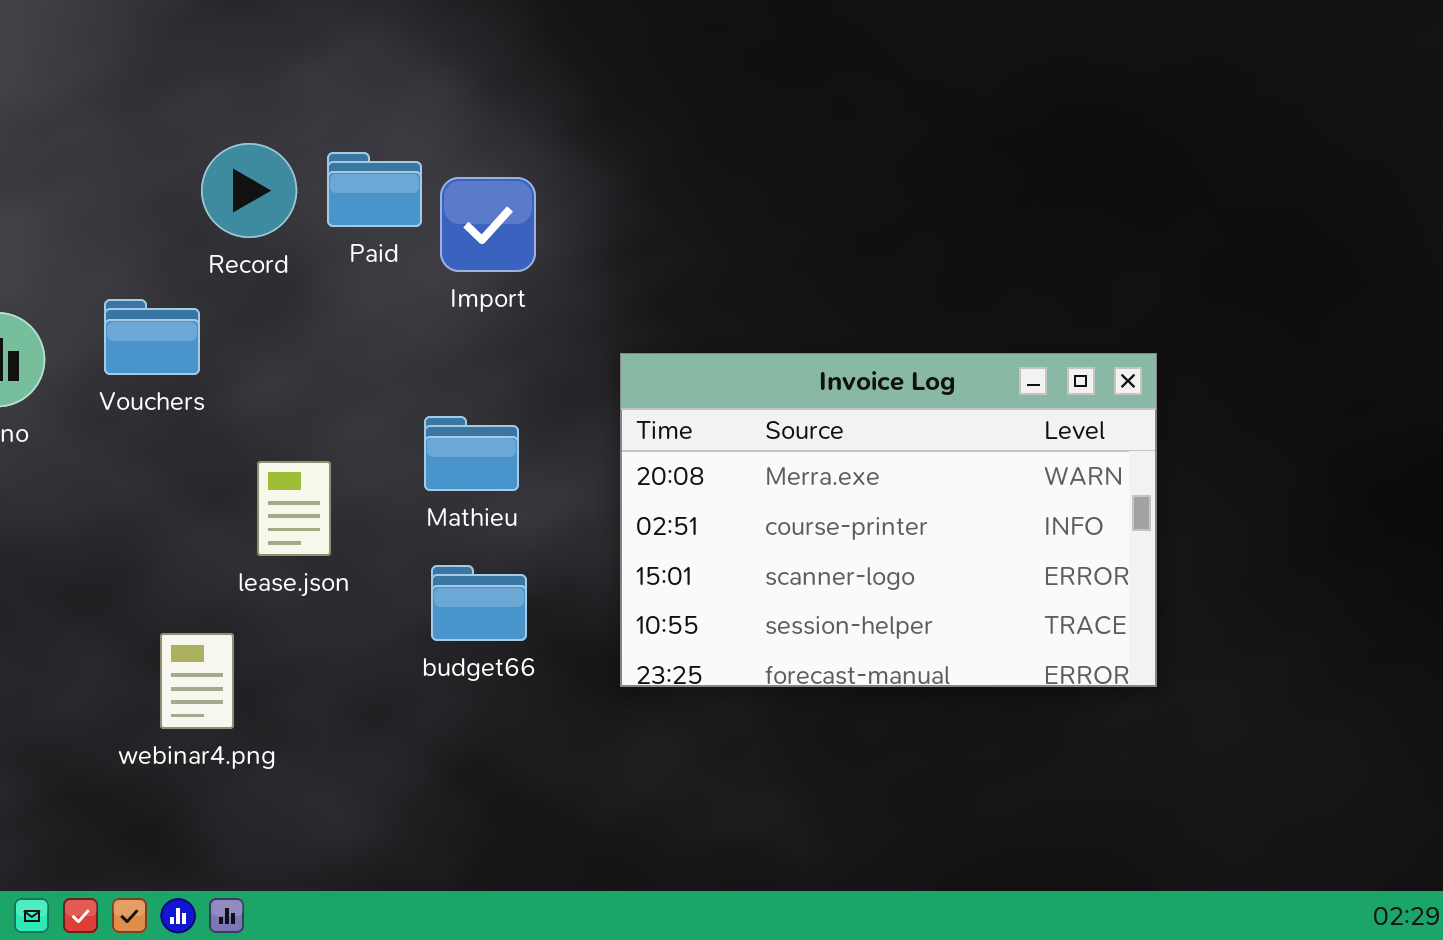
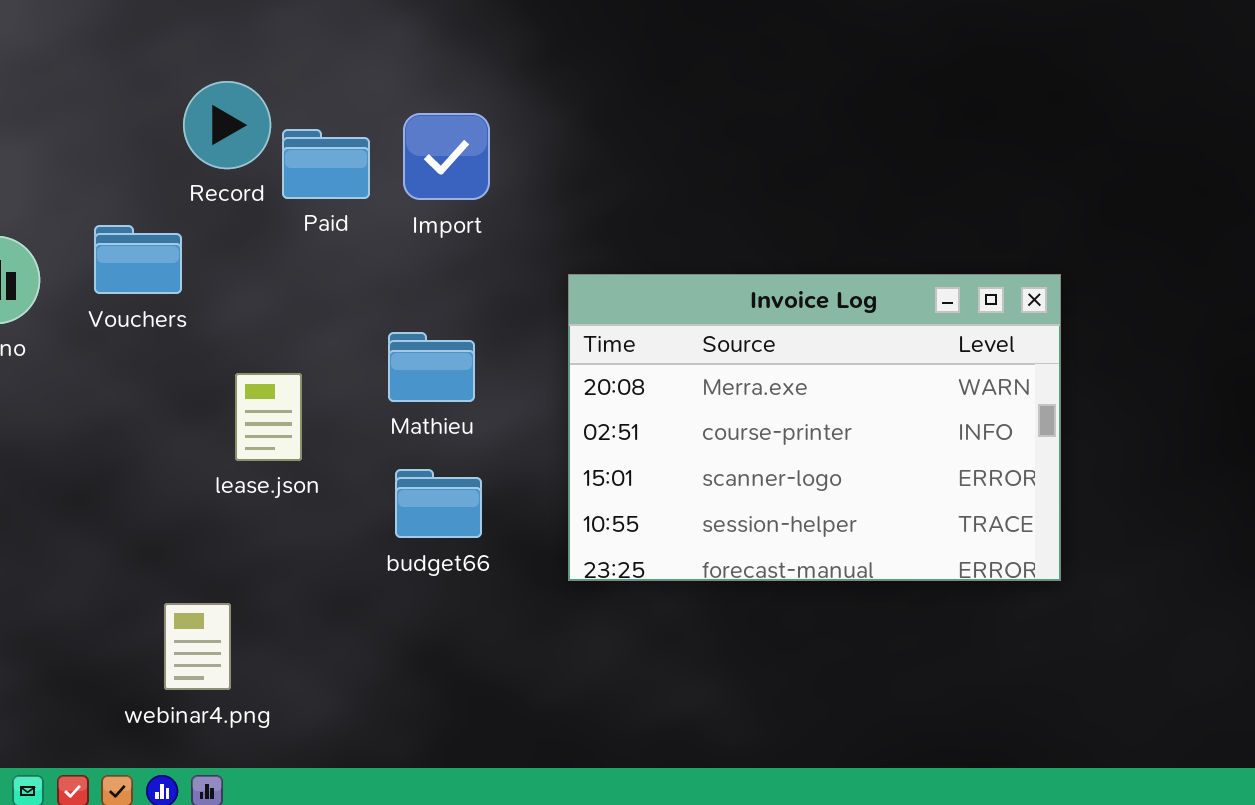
Paid: [327,152,422,227] -> [282,129,370,199], moved
webinar4.png: [160,633,234,729] -> [164,603,231,690], moved

